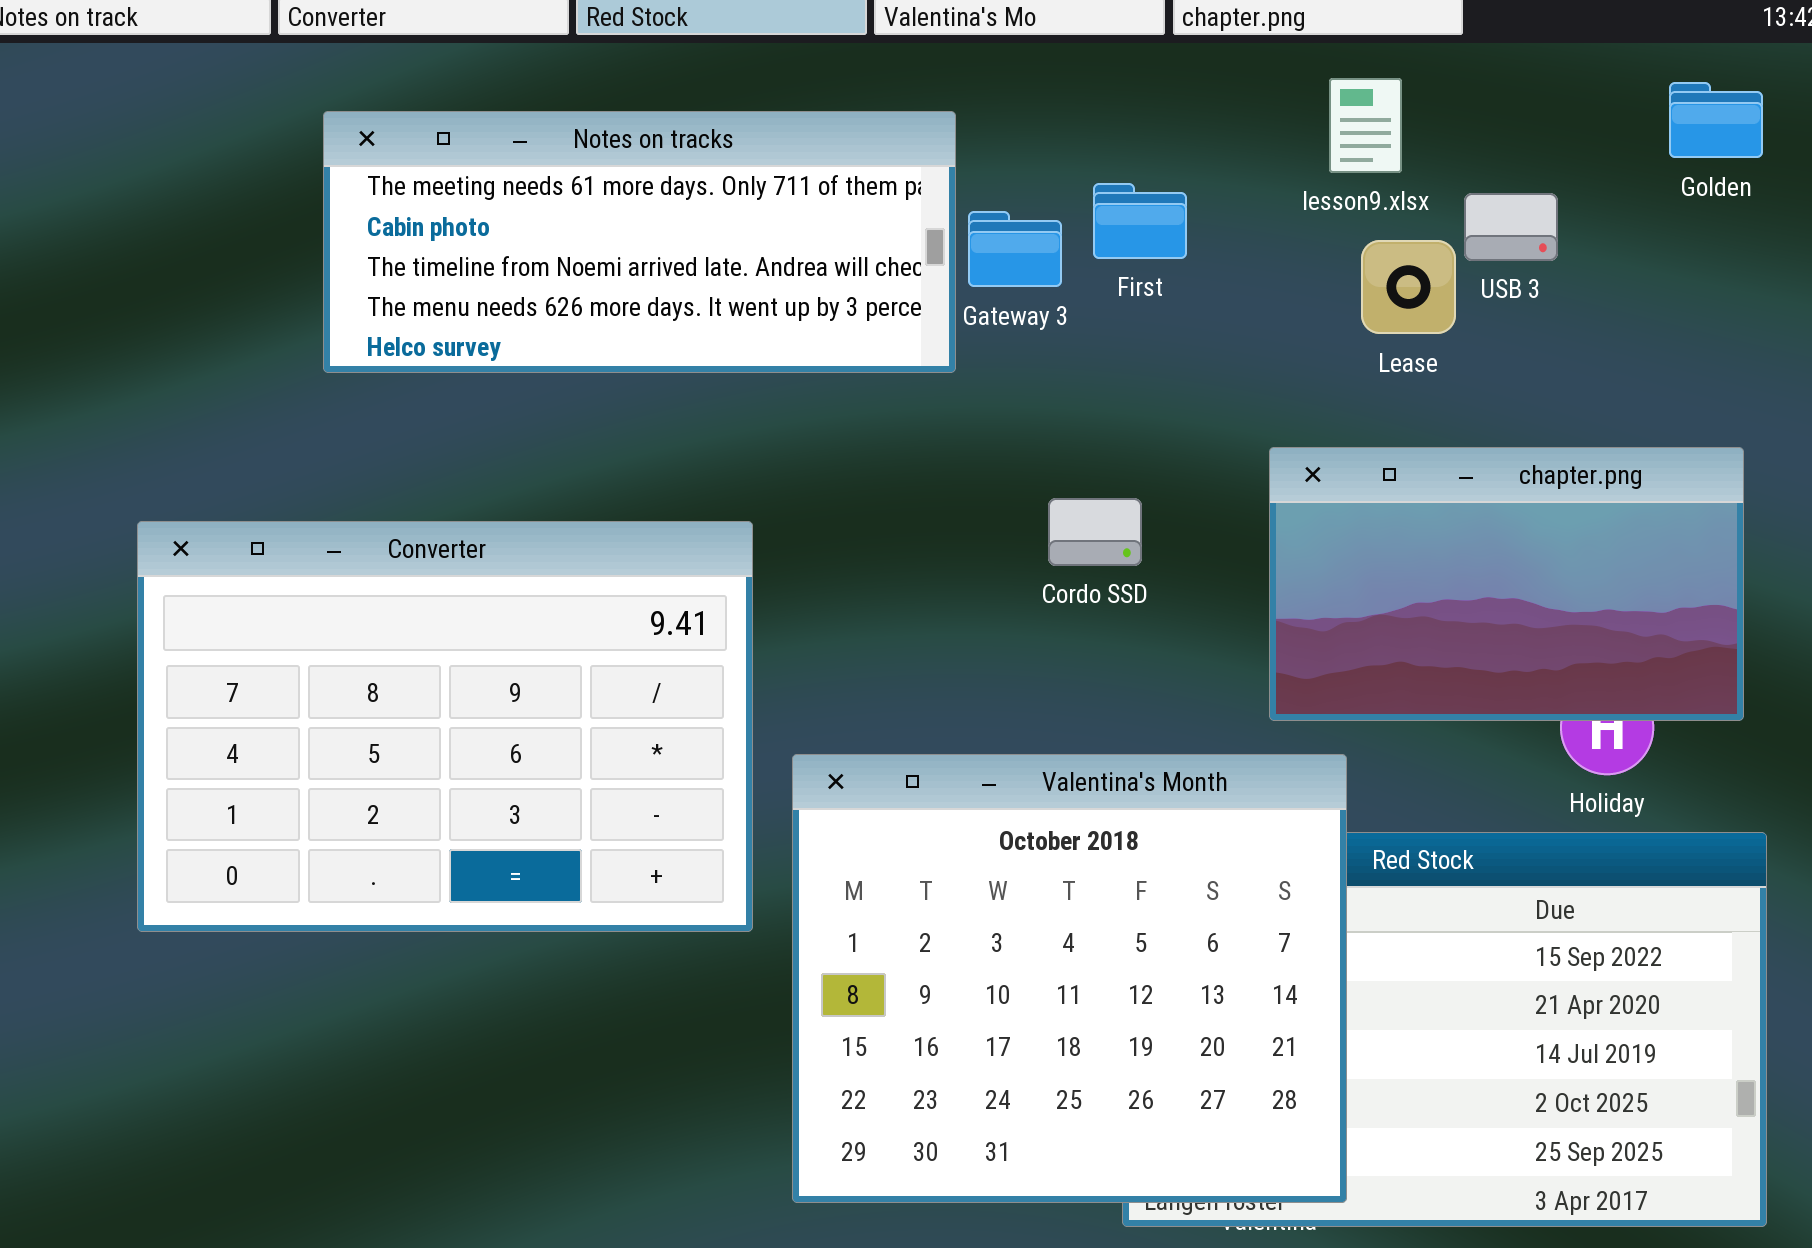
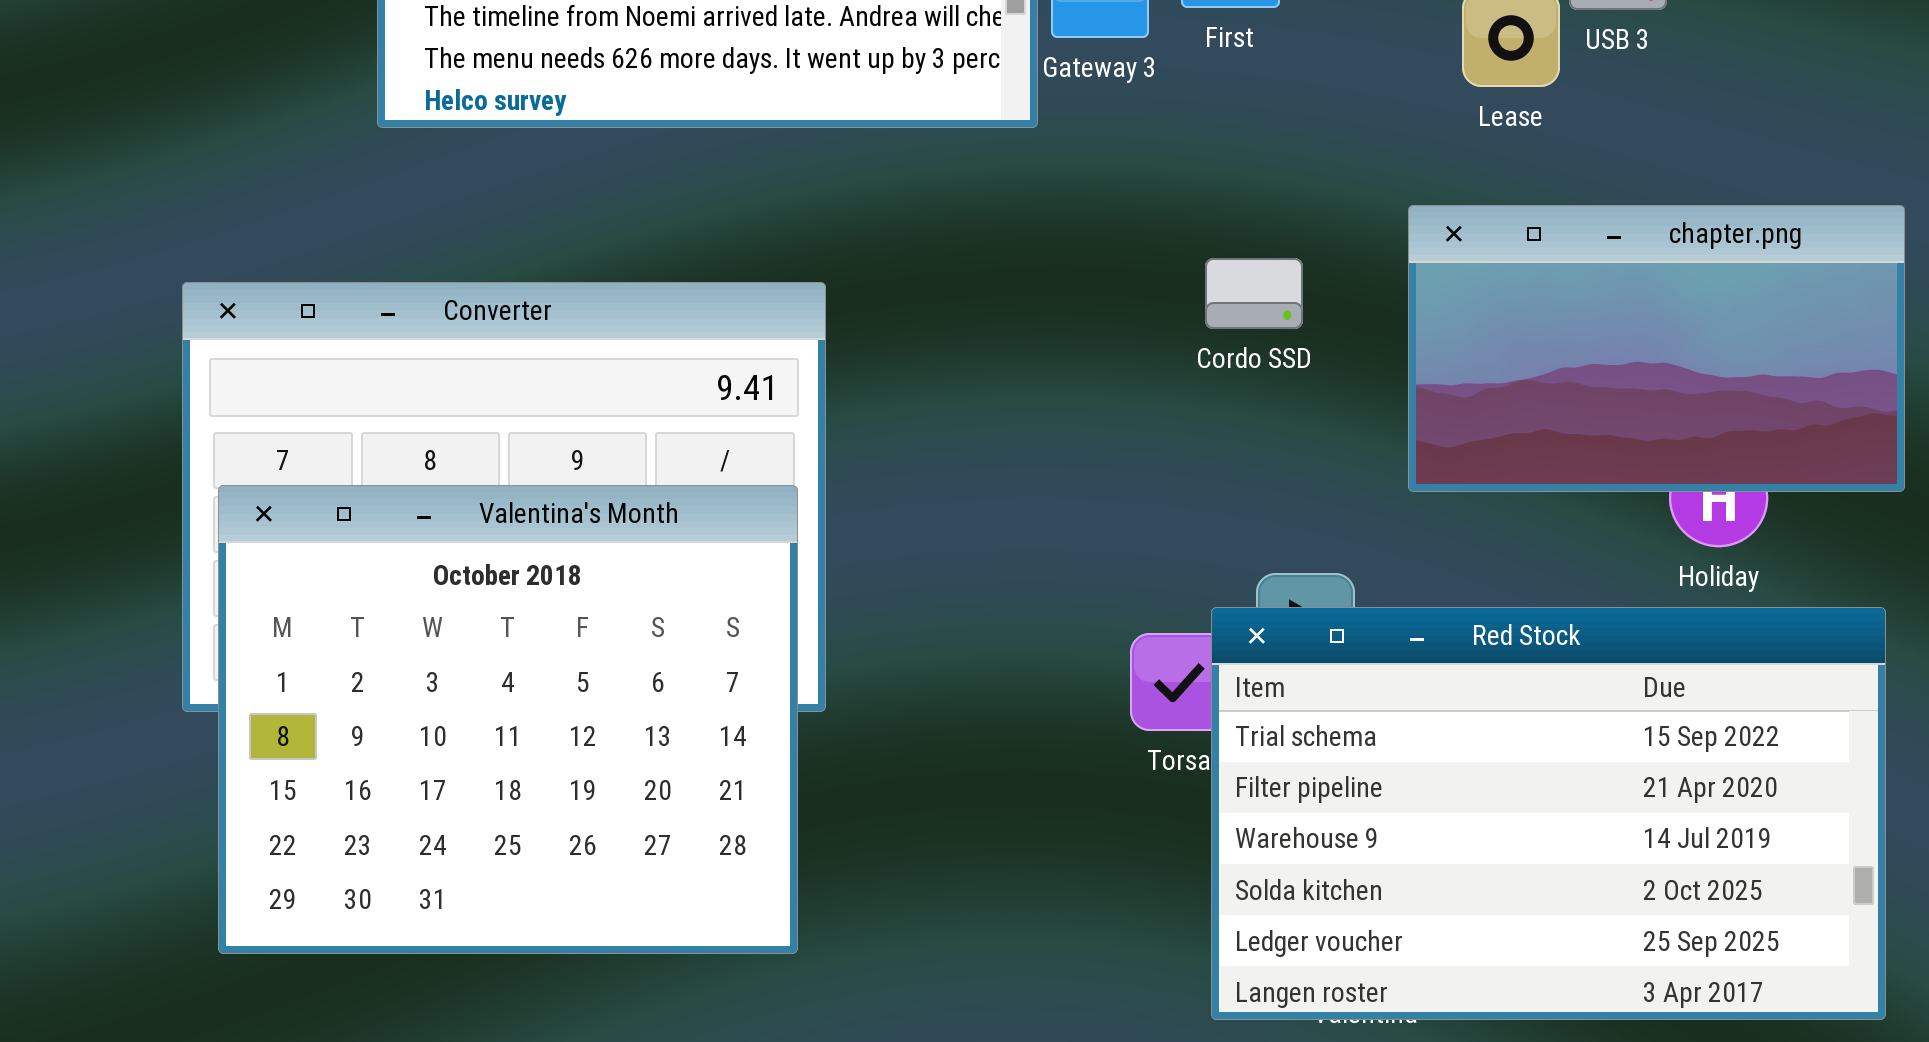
chapter.png: [1269,447,1744,721] -> [1408,205,1905,492], moved
Cordo SSD: [1048,498,1142,566] -> [1205,258,1303,329], moved
Valentina's Month: [792,754,1347,1203] -> [218,485,798,954], moved

